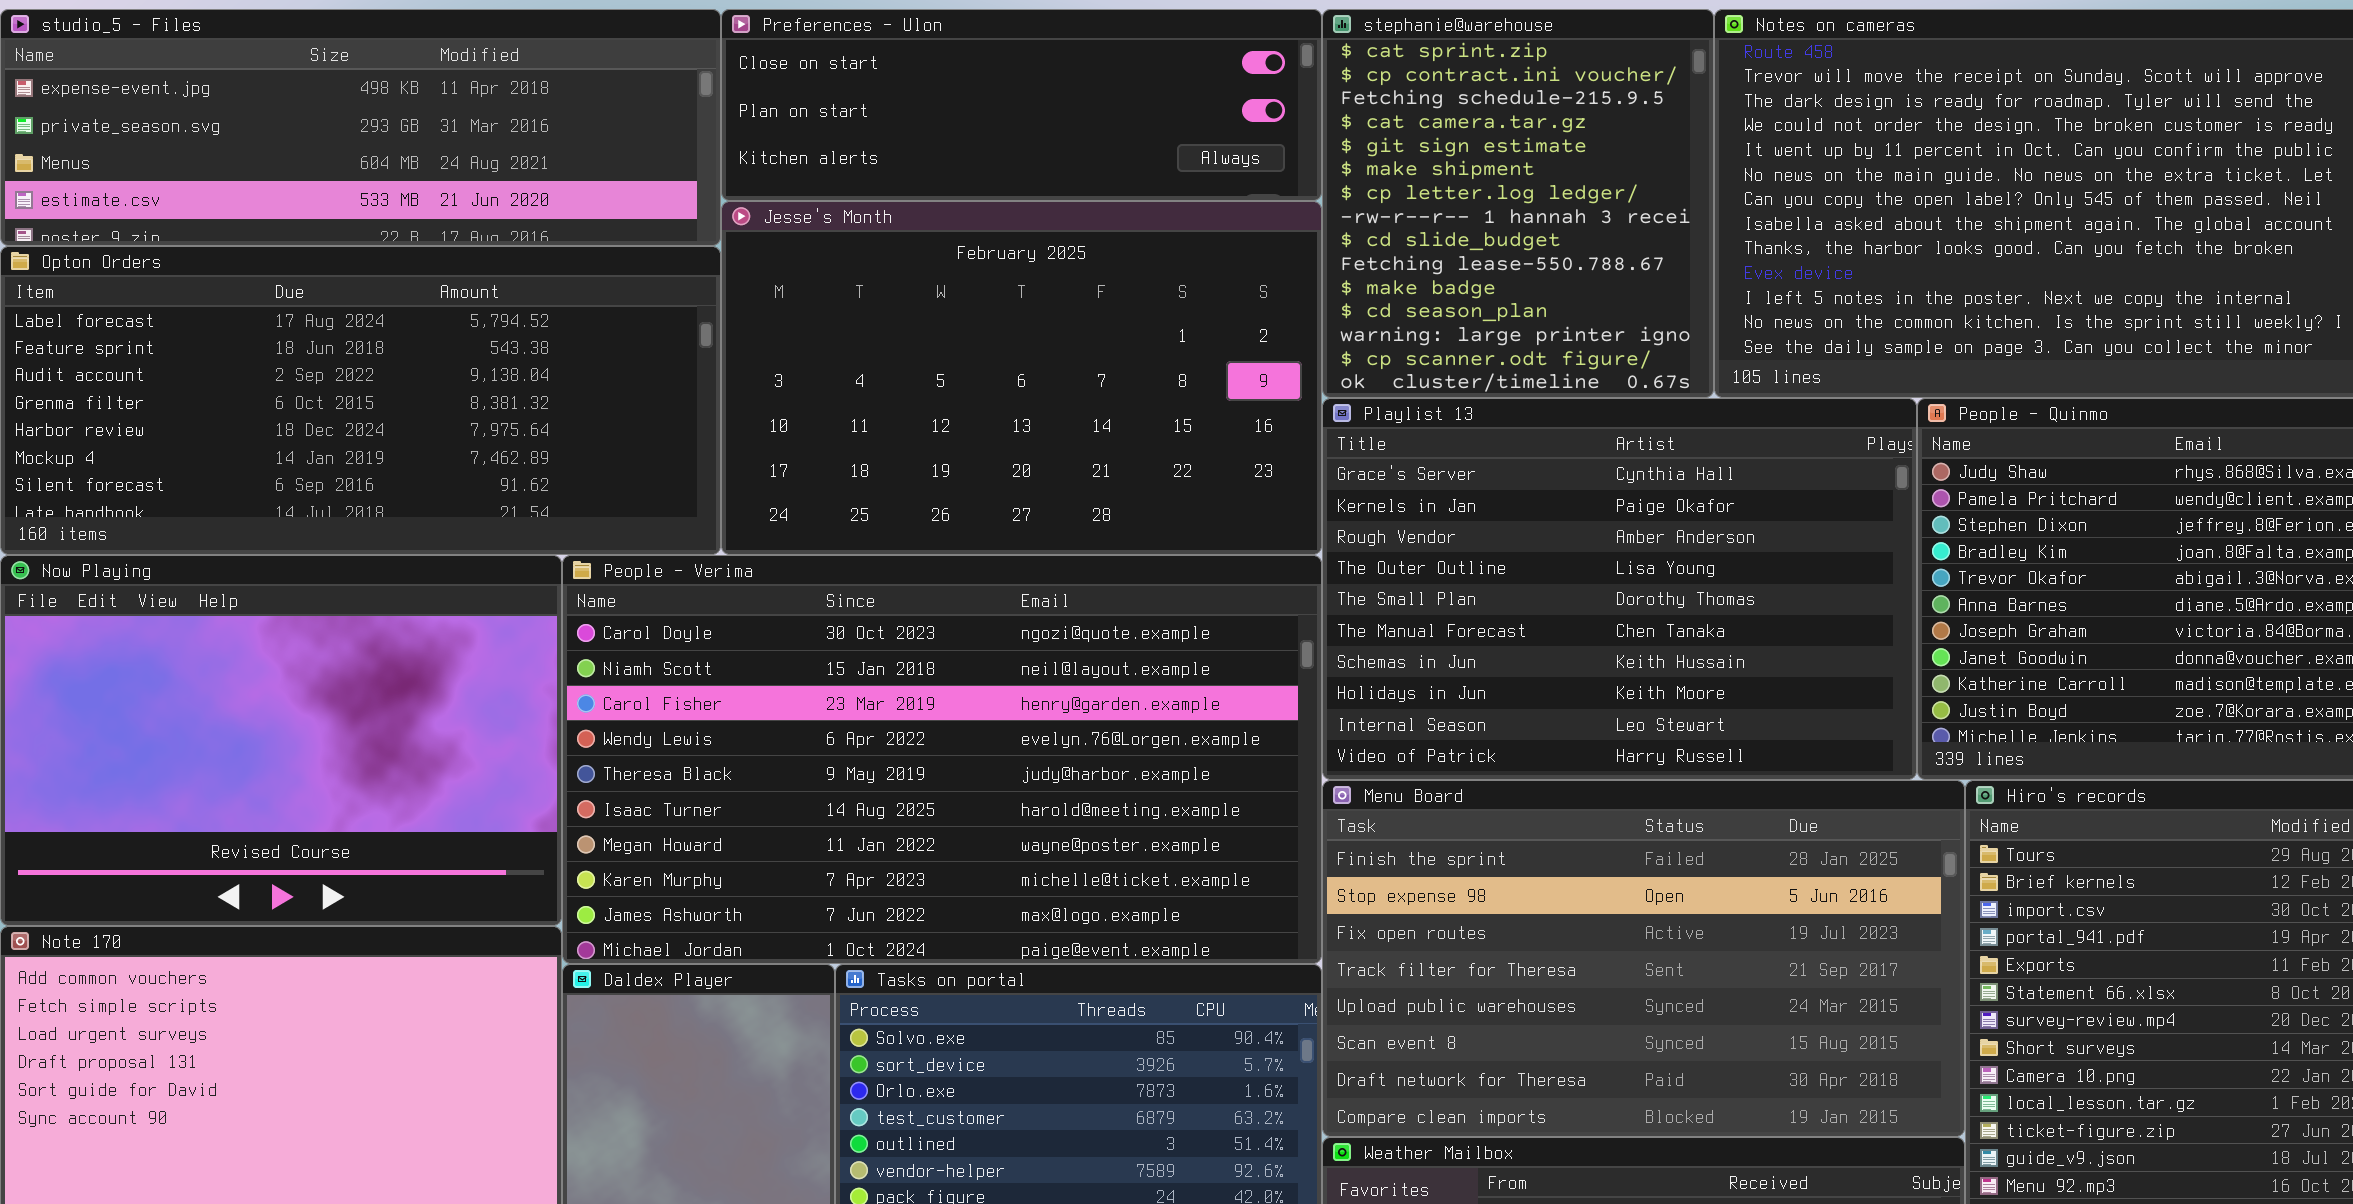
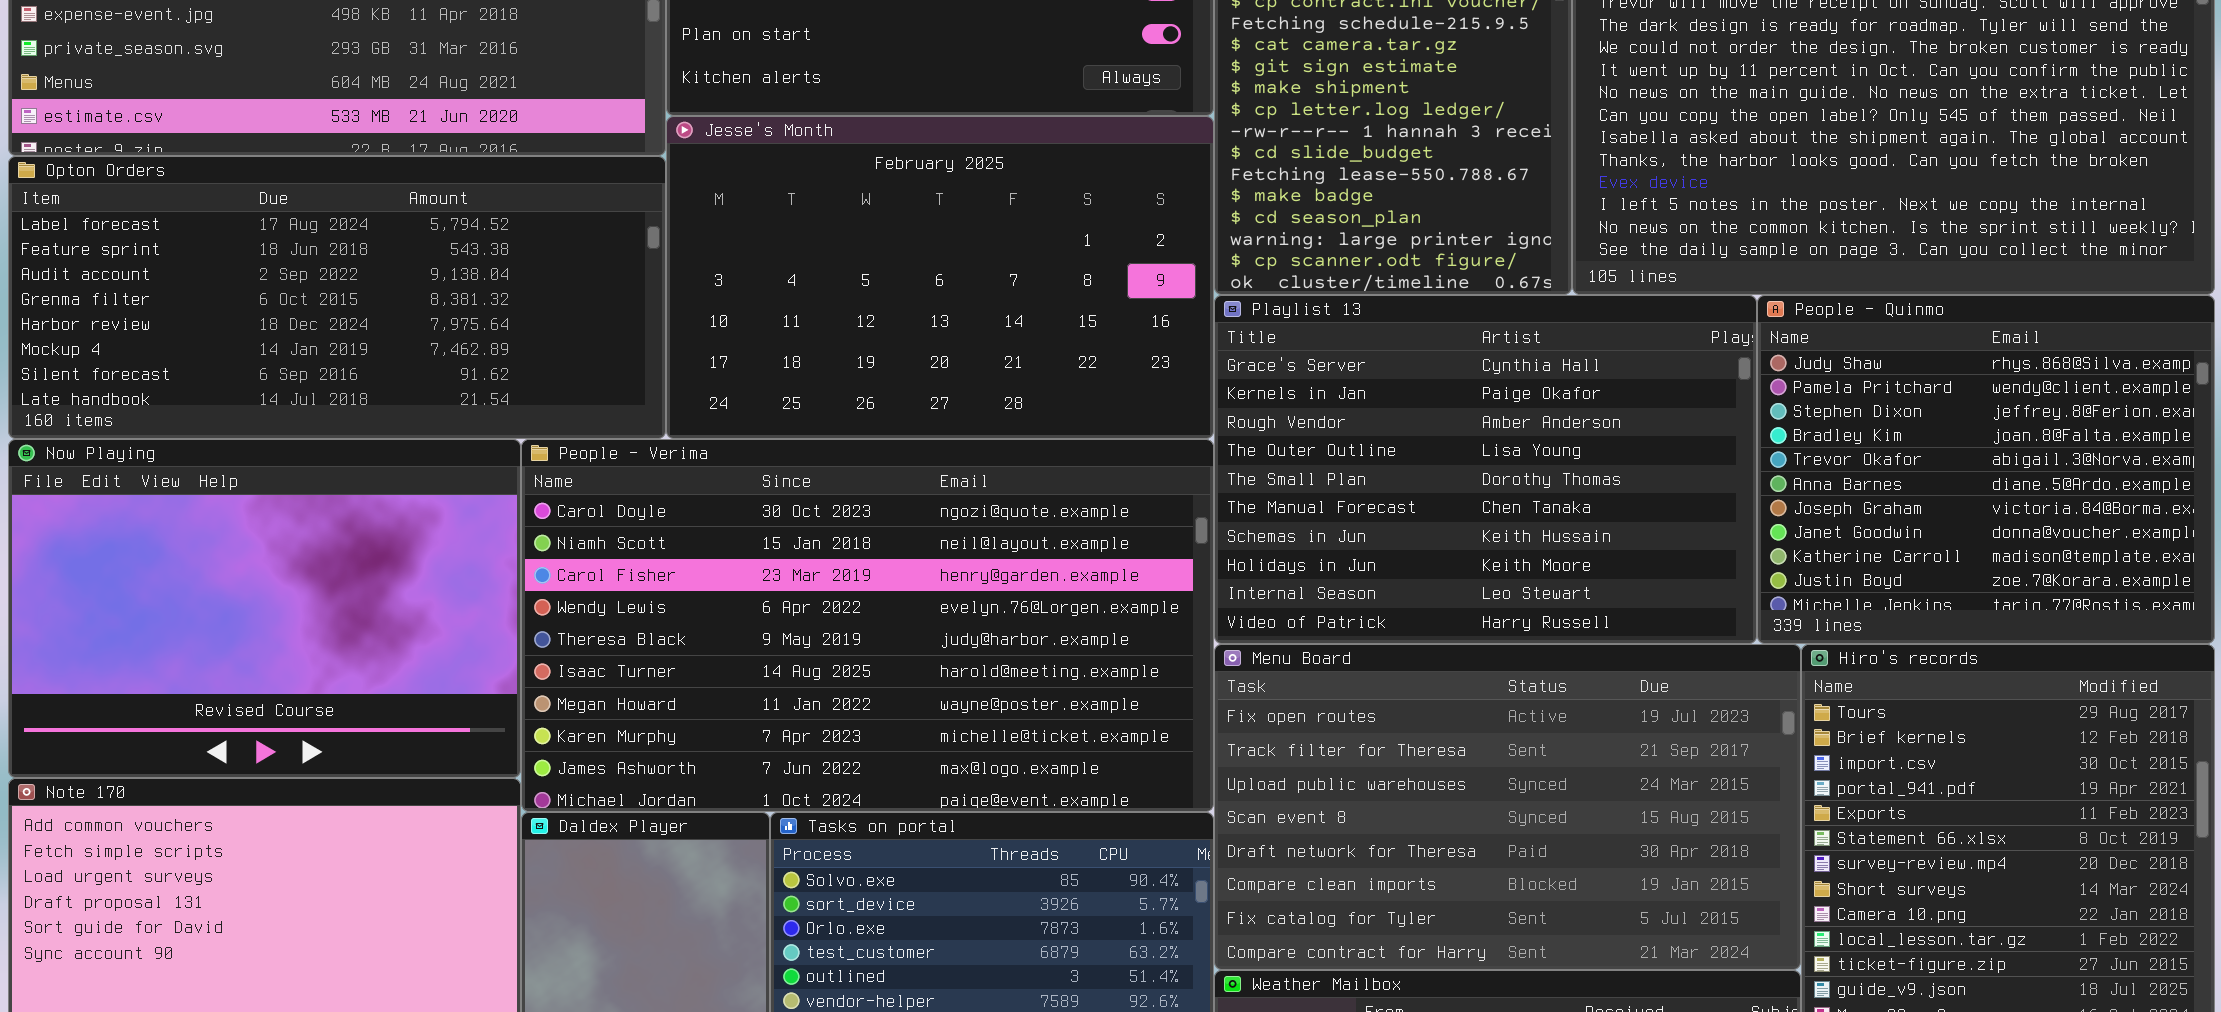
Menu Board: [1322,780,1965,1137] -> [1214,644,1801,970], scrolled down 2 rows

